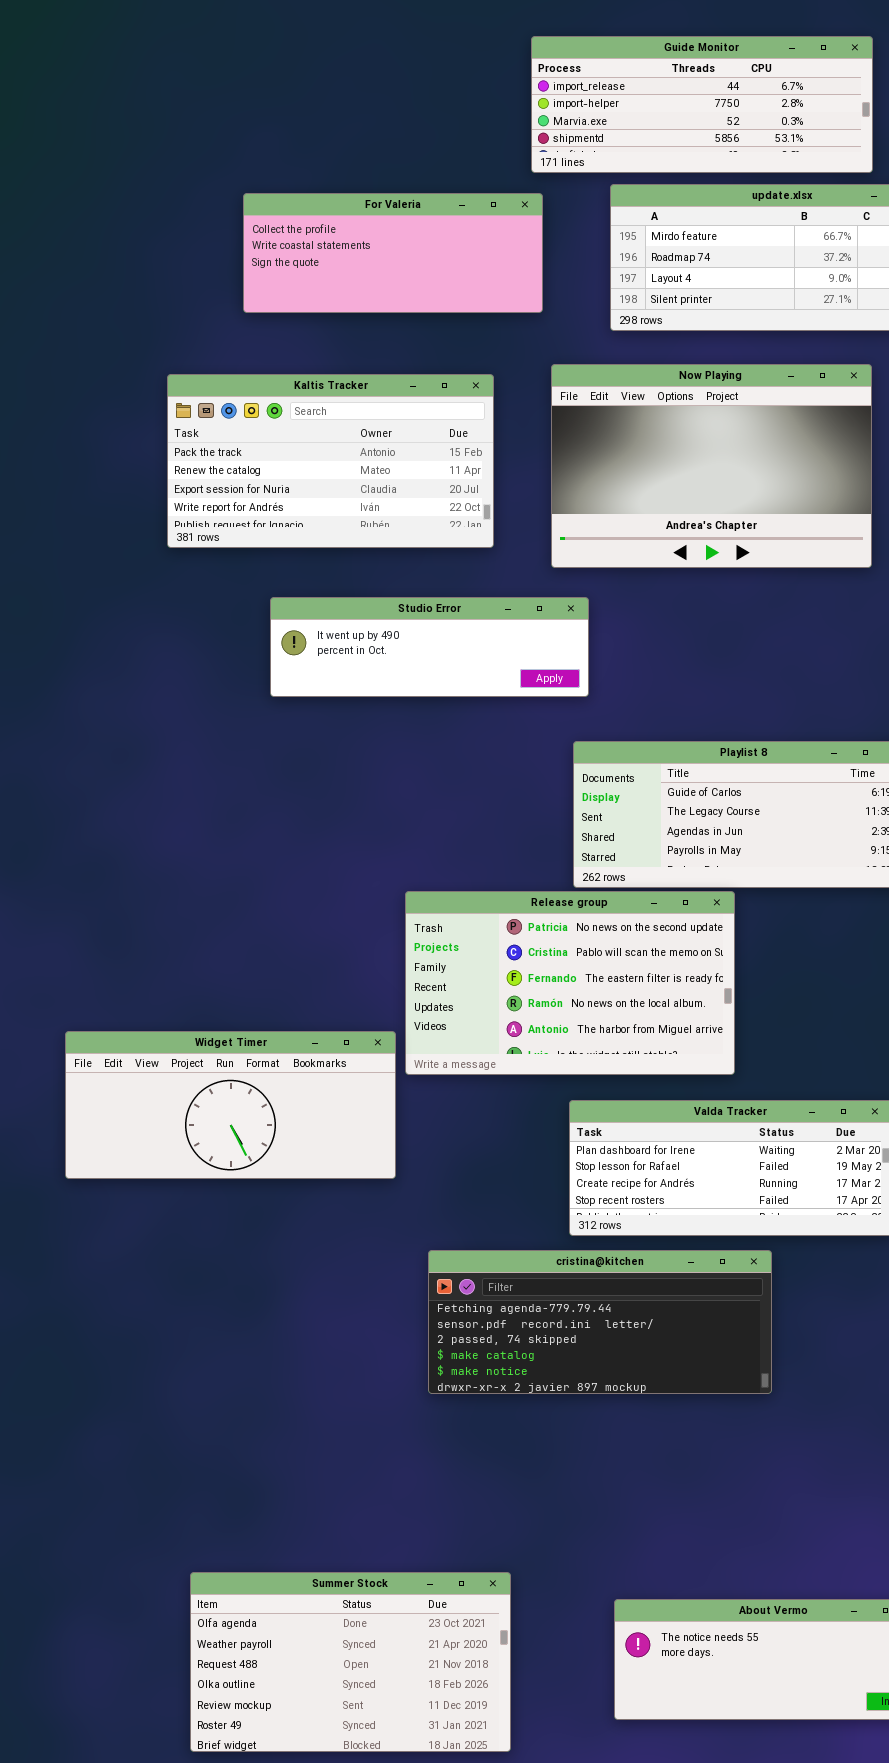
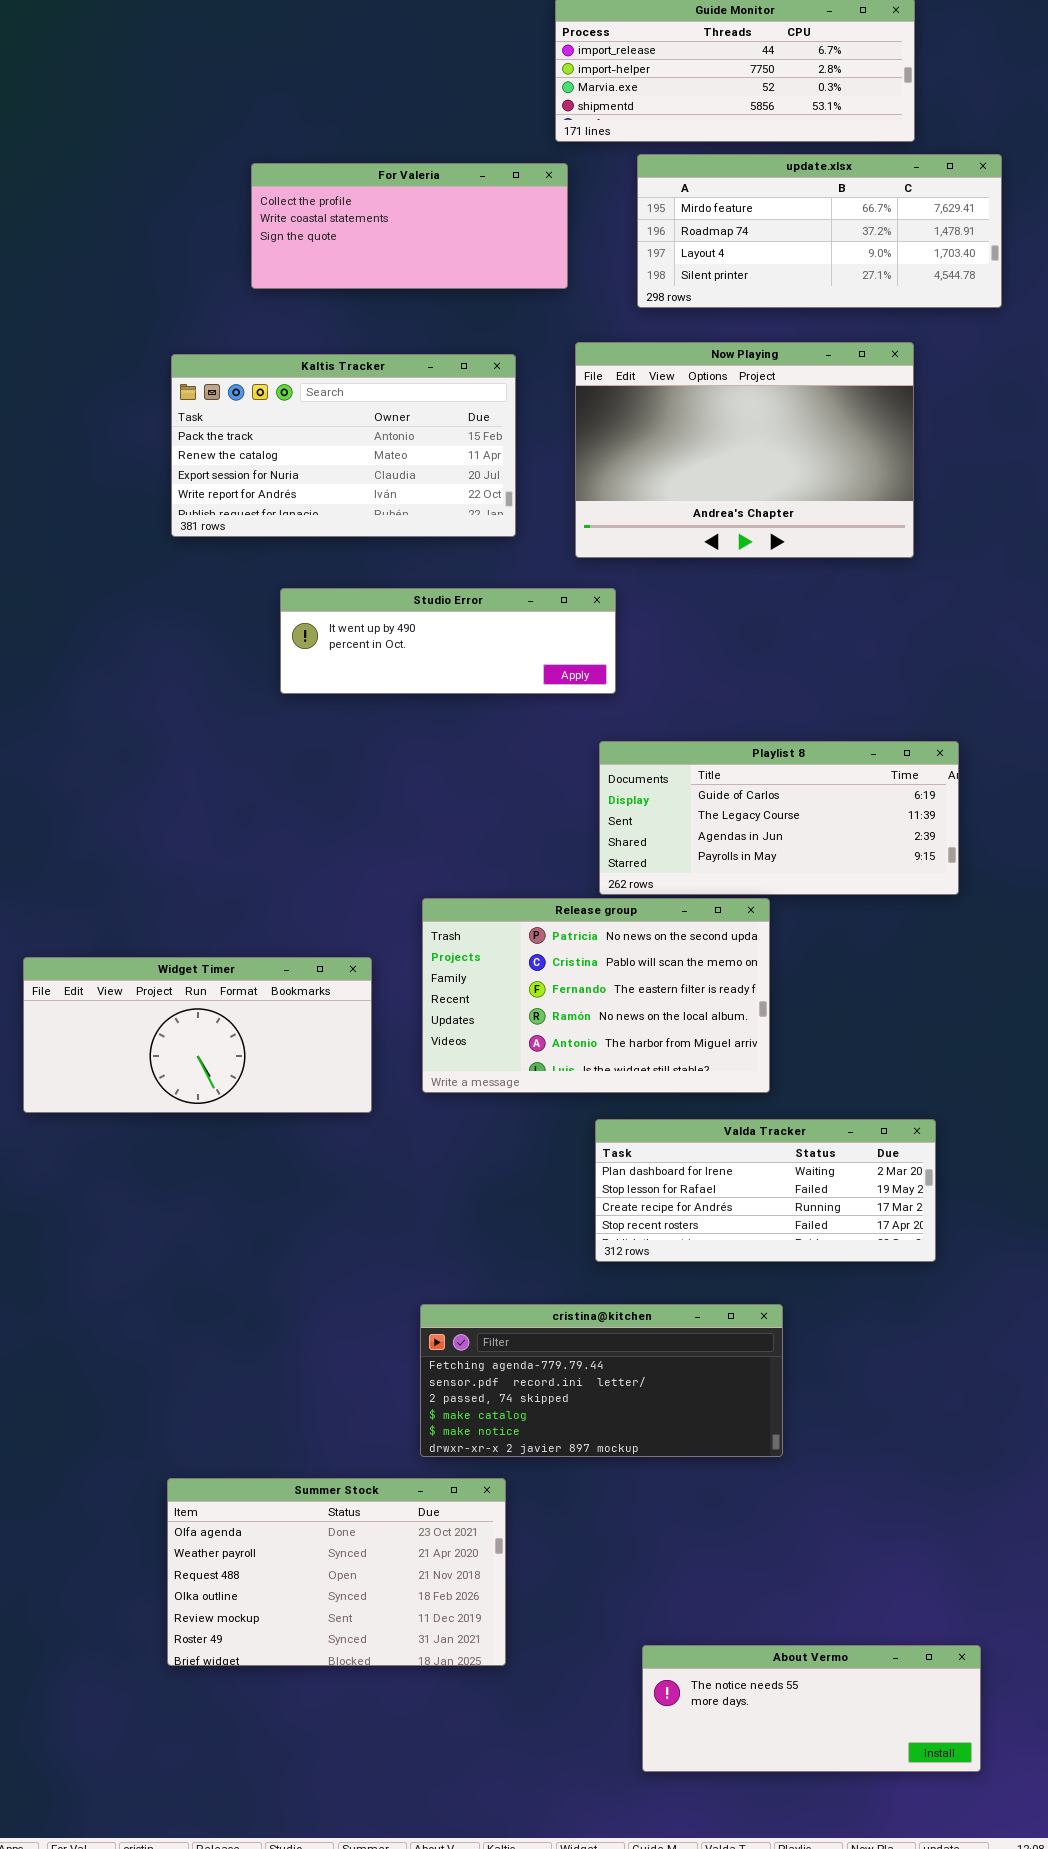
Widget Timer: [65,1031,396,1179] -> [23,957,372,1113], moved
cristina@kitchen: [428,1250,772,1394] -> [420,1304,783,1457], moved
Summer Stock: [190,1572,511,1752] -> [167,1478,506,1666], moved

